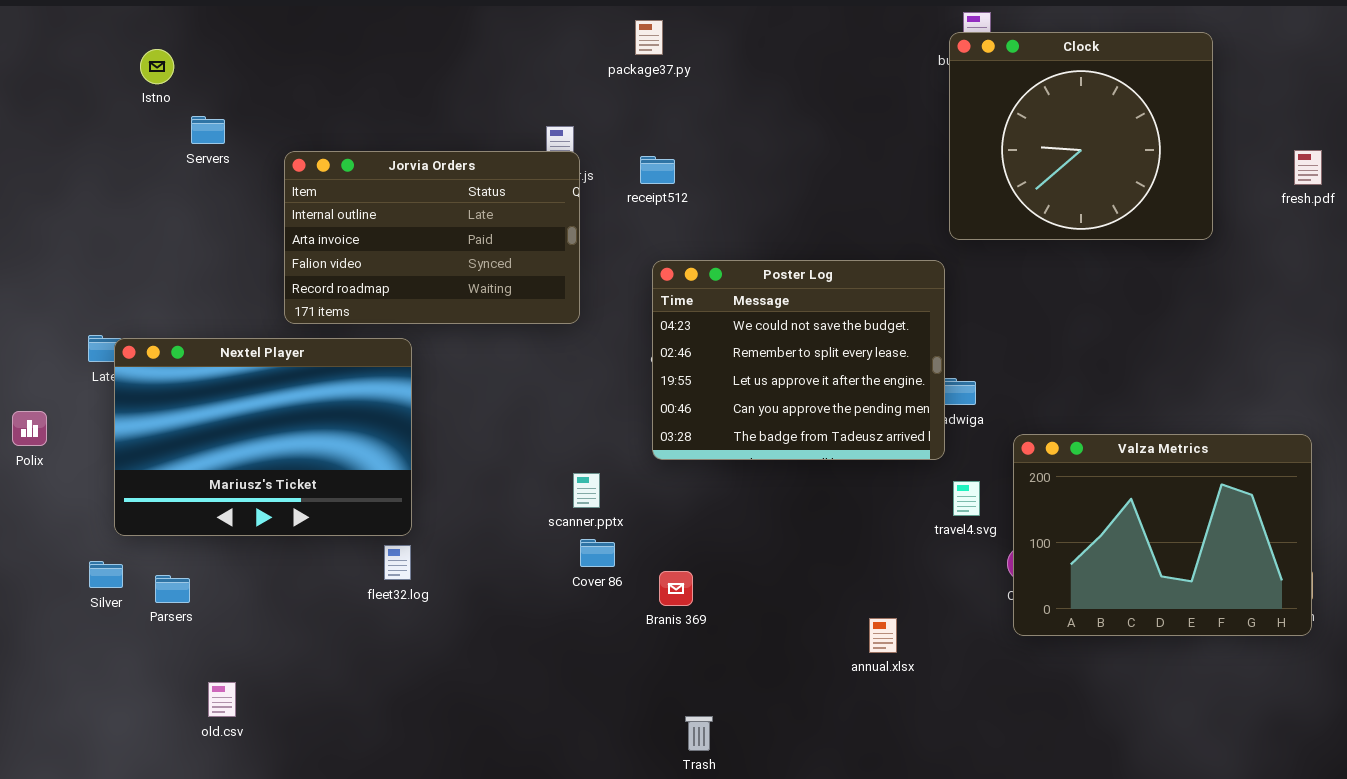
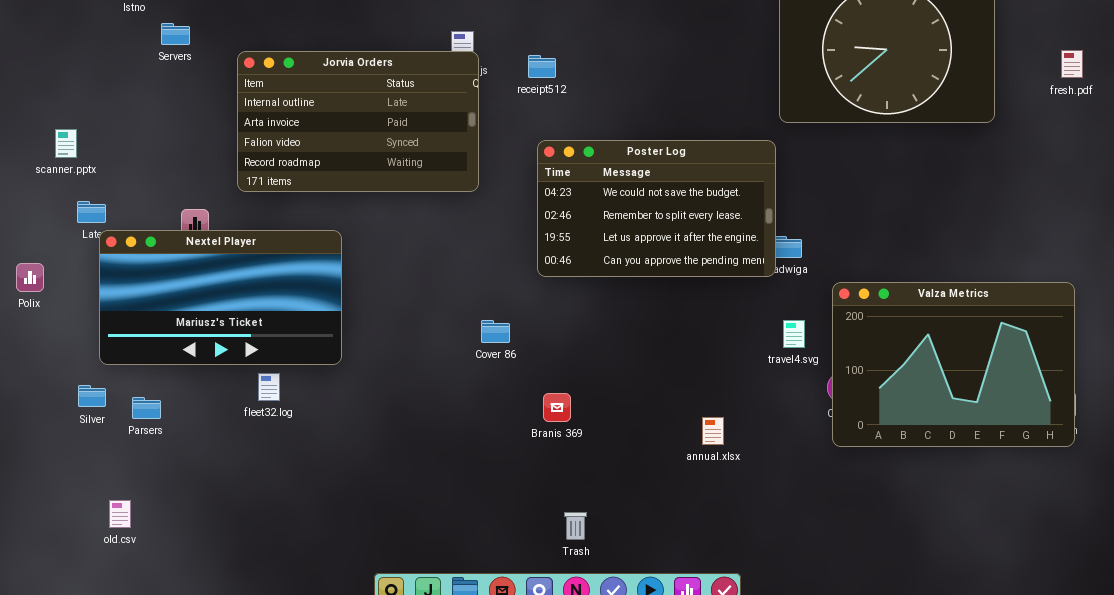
Poster Log: [652,260,945,460] -> [537,140,776,277], resized
Nextel Player: [114,338,412,536] -> [99,230,342,365], resized
scanner.pptx: [573,473,600,508] -> [55,129,77,158], moved
Cover 86: [580,539,615,567] -> [481,320,510,343], moved
fleet32.log: [384,545,411,580] -> [258,373,280,401], moved
annual.xlsx: [869,618,897,653] -> [702,417,724,445], moved
old.csv: [208,682,236,717] -> [109,500,131,528], moved

